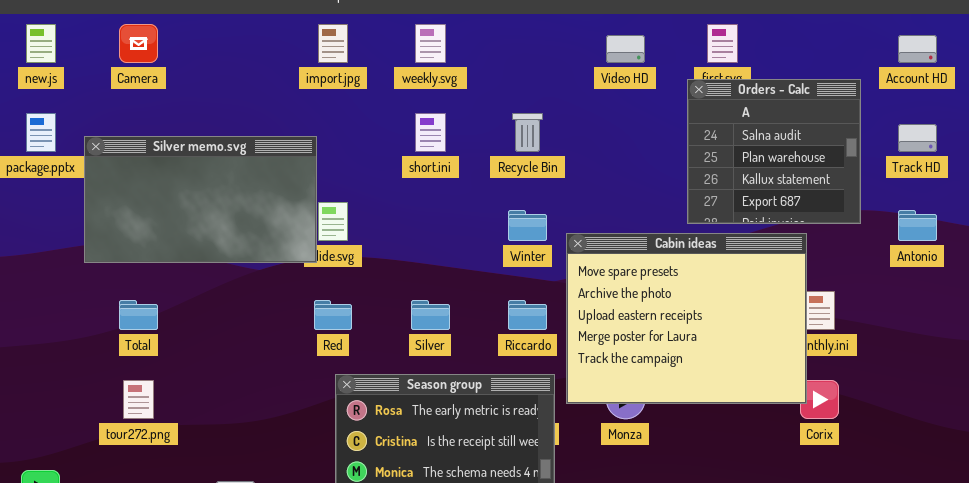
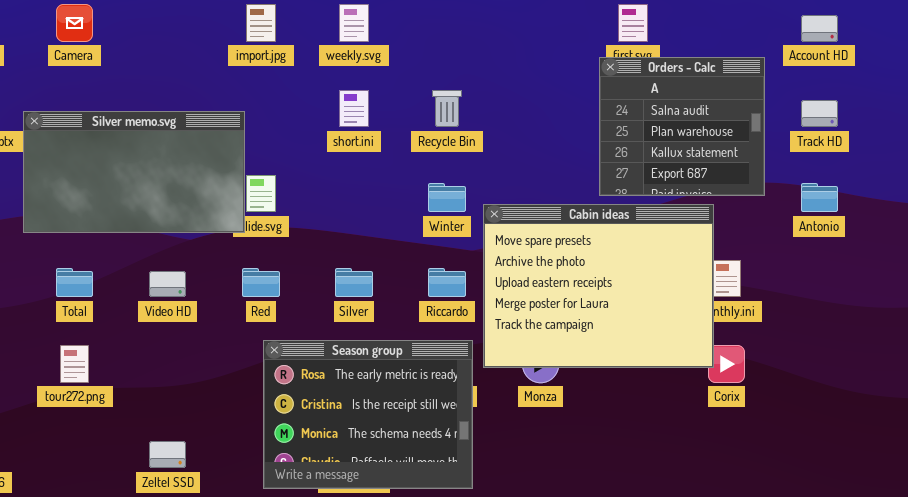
Video HD: [606,35,645,63] -> [149,271,186,297], moved

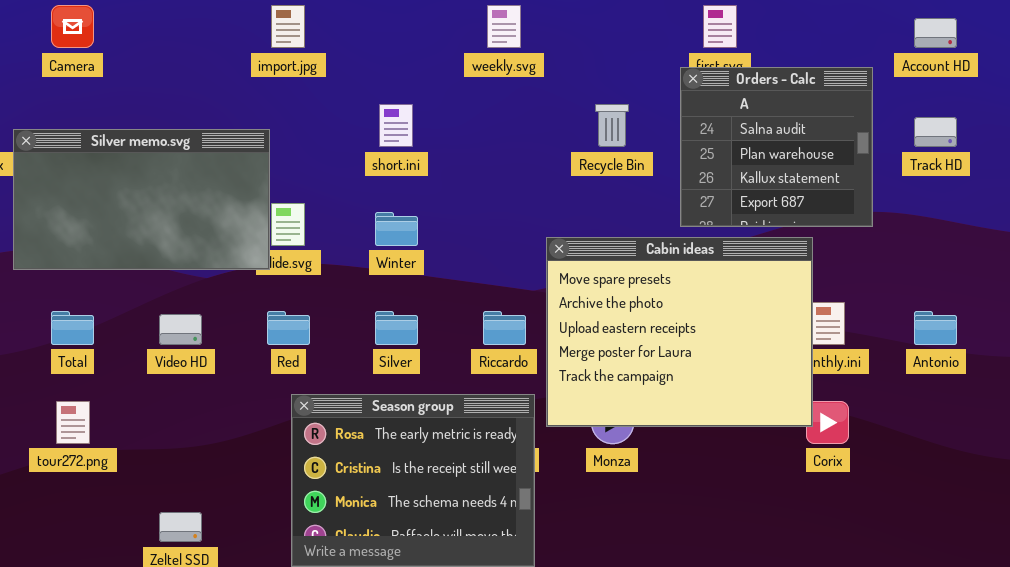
weekly.svg: [339,4,369,42] -> [487,5,521,48], moved
Recycle Bin: [432,90,462,127] -> [595,104,629,147], moved
Winter: [428,183,466,212] -> [375,212,418,246], moved
Antonio: [801,183,838,212] -> [914,311,957,345], moved

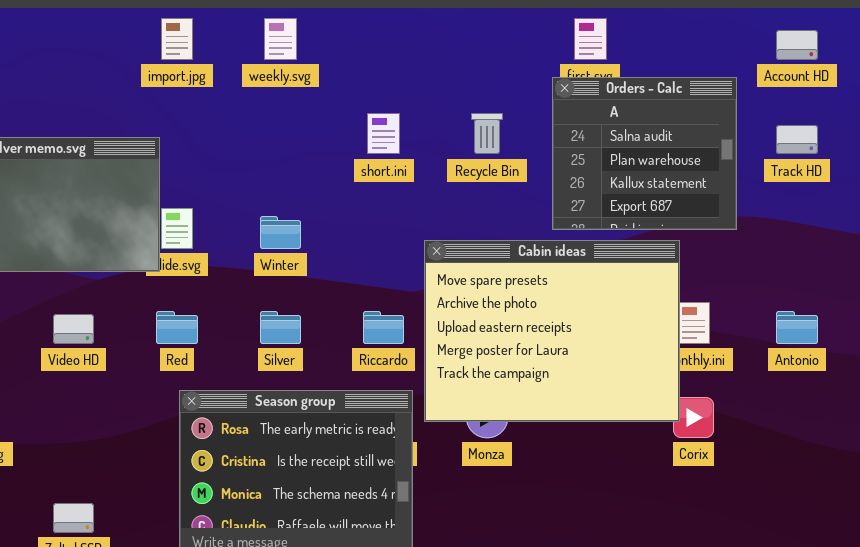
weekly.svg: [487,5,521,48] -> [264,18,297,60], moved
short.ini: [379,104,413,147] -> [367,113,400,154], moved

